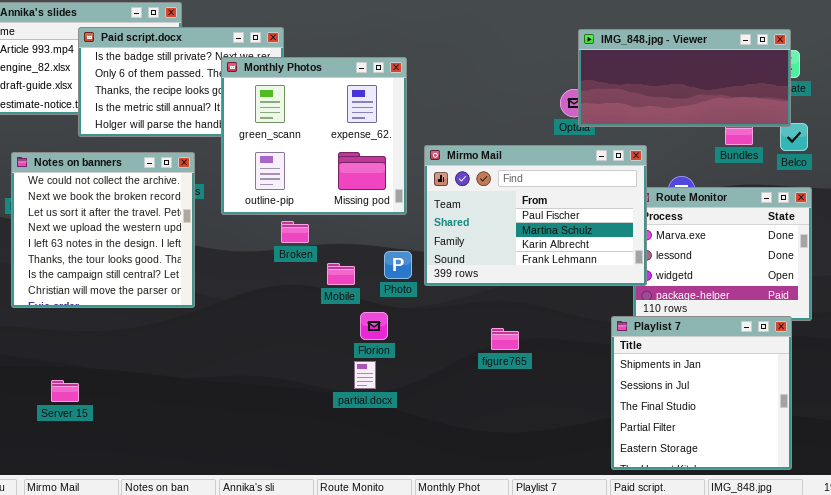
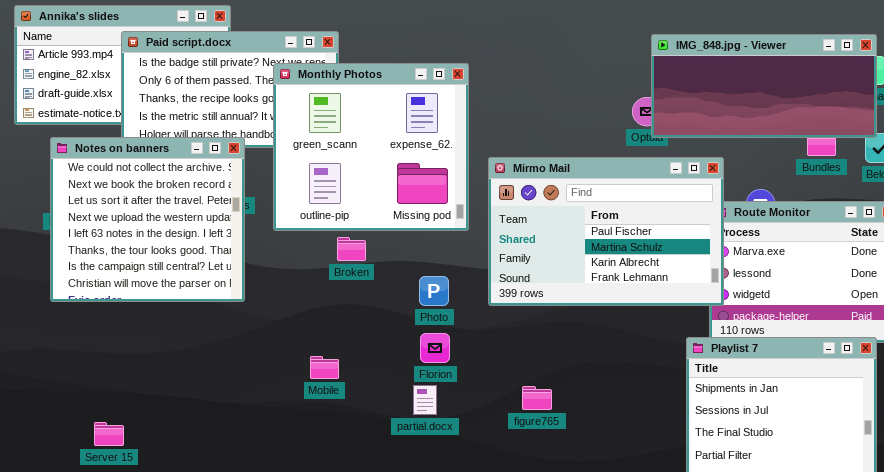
Notes on banners: [11,152,195,308] -> [50,137,245,302], moved
Photo: [384,251,412,279] -> [419,276,449,306], moved
Mobile: [327,263,355,285] -> [310,356,339,379], moved
figure765: [491,328,519,350] -> [522,386,552,410], moved
Server 15: [51,380,79,402] -> [94,422,124,446], moved

